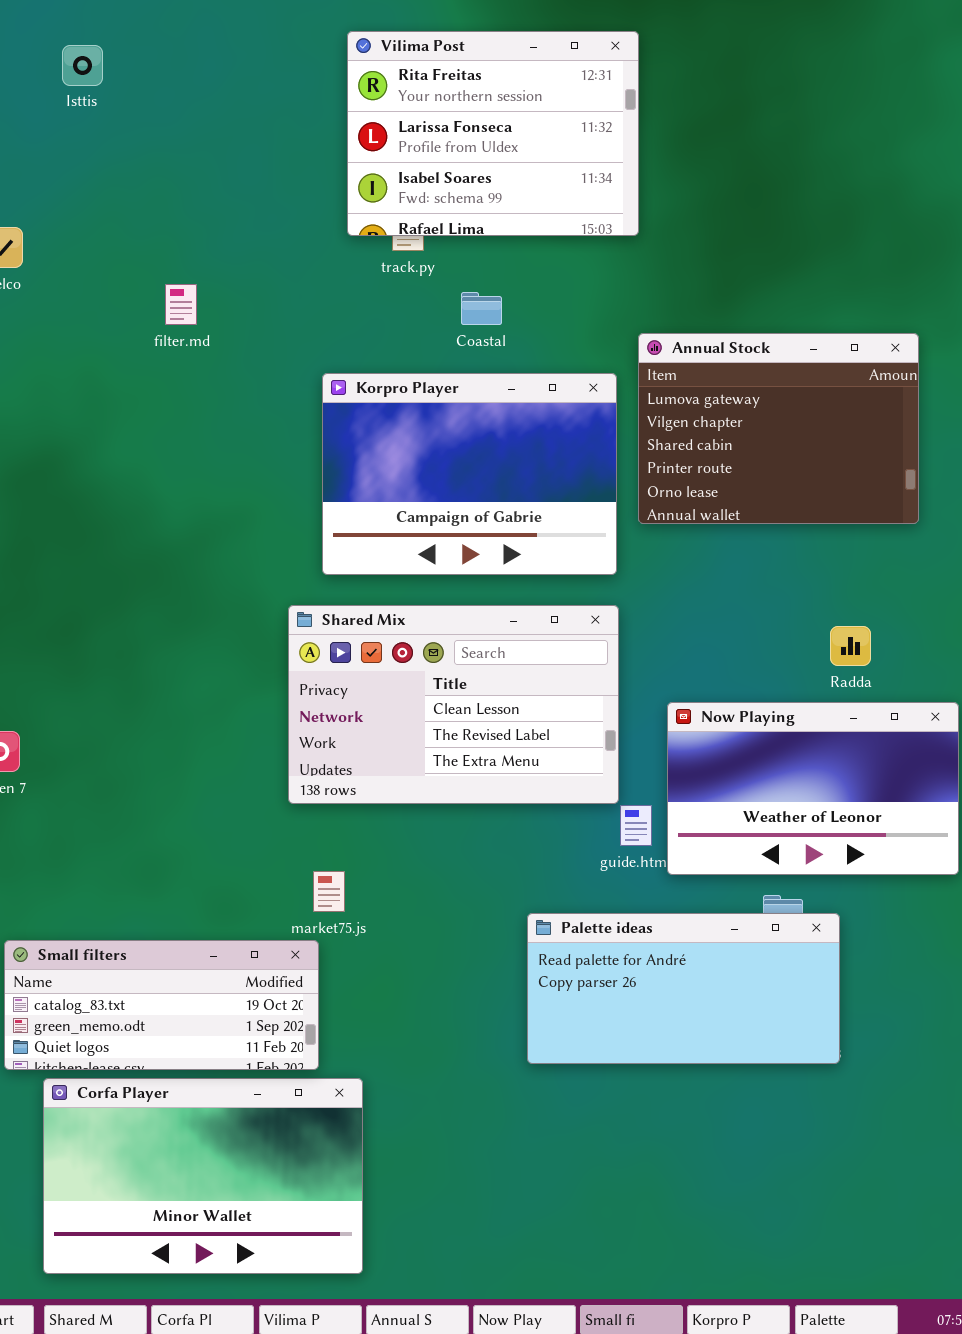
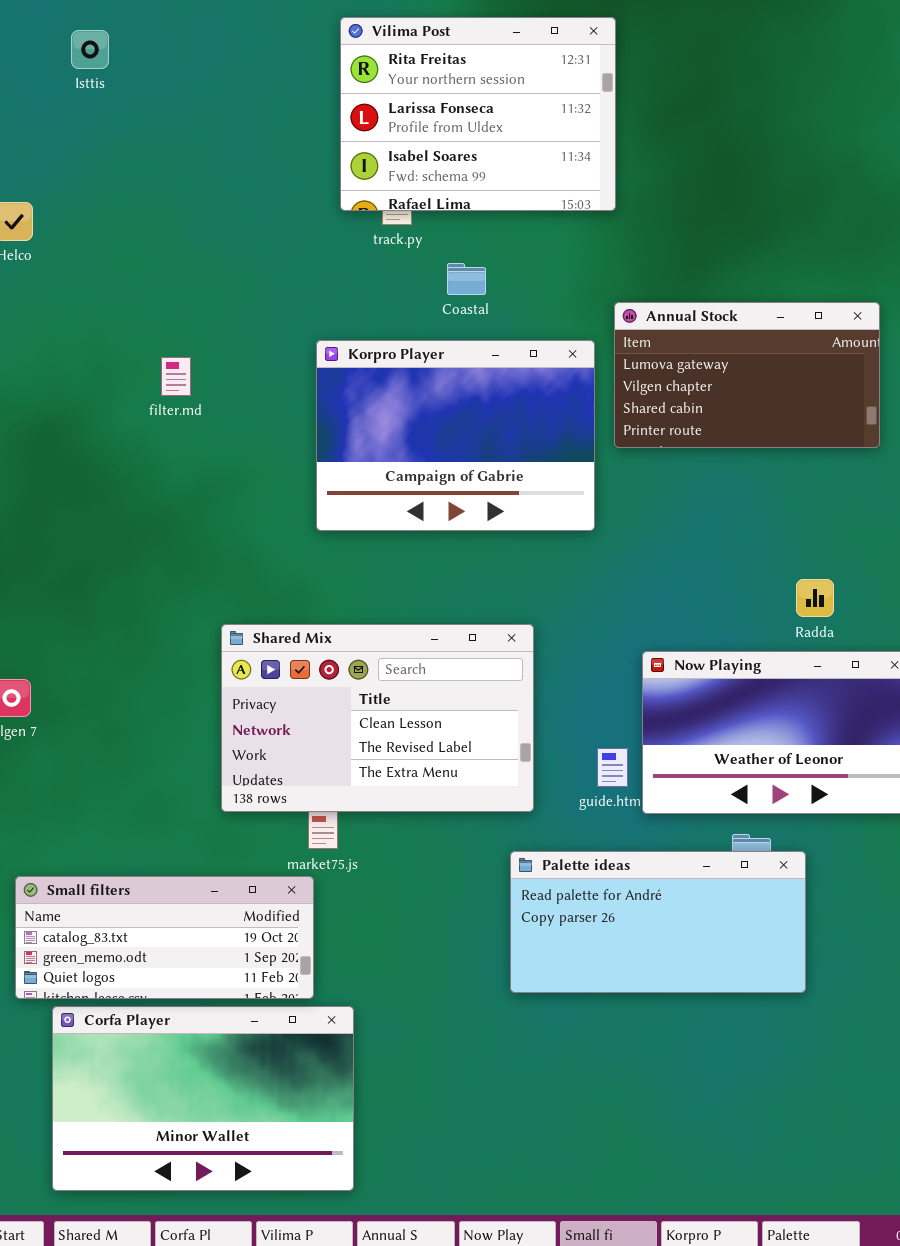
filter.md: [165,284,197,325] -> [161,357,191,396], moved
Annual Stock: [638,333,919,524] -> [614,302,880,448], resized
Shared Mix: [288,605,619,804] -> [221,624,534,812], moved

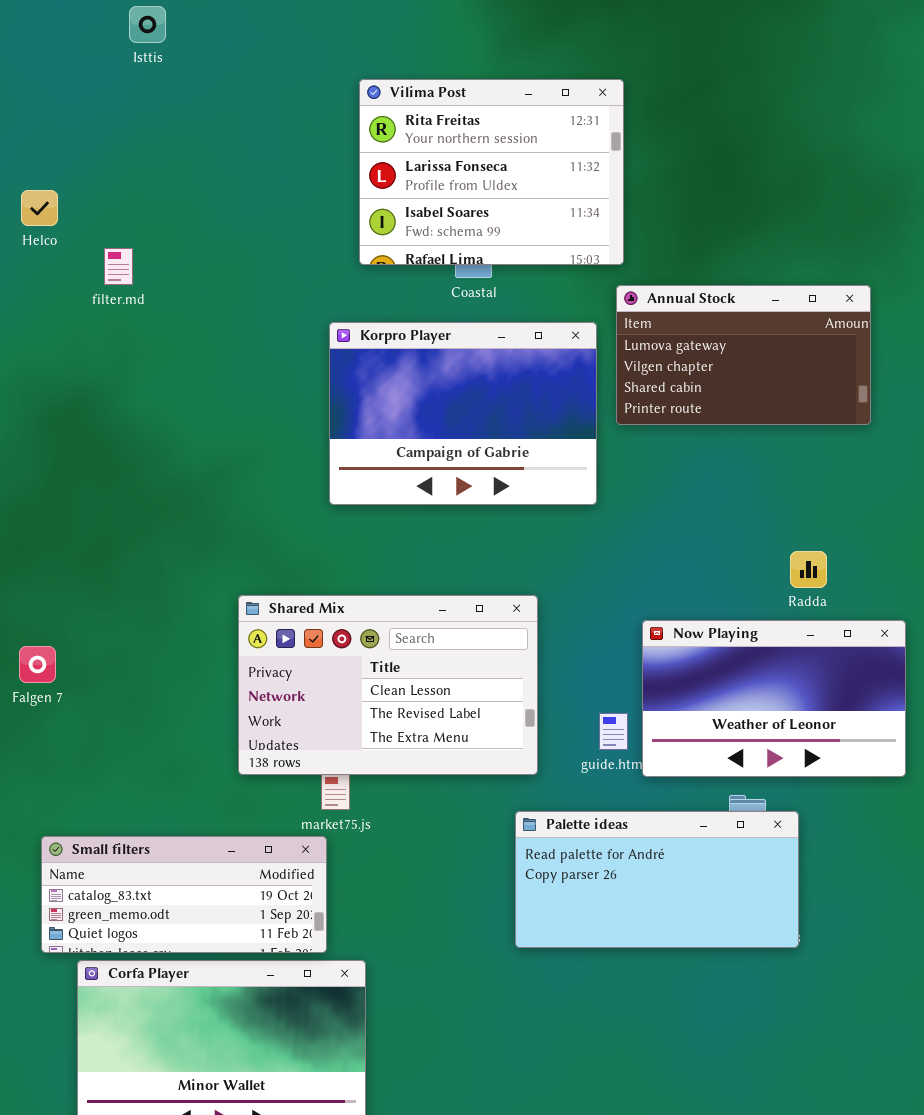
Vilima Post: [340,17,616,211] -> [359,79,624,265], moved
Isttis: [71,30,109,69] -> [129,6,166,43], moved
filter.md: [161,357,191,396] -> [104,248,133,285], moved

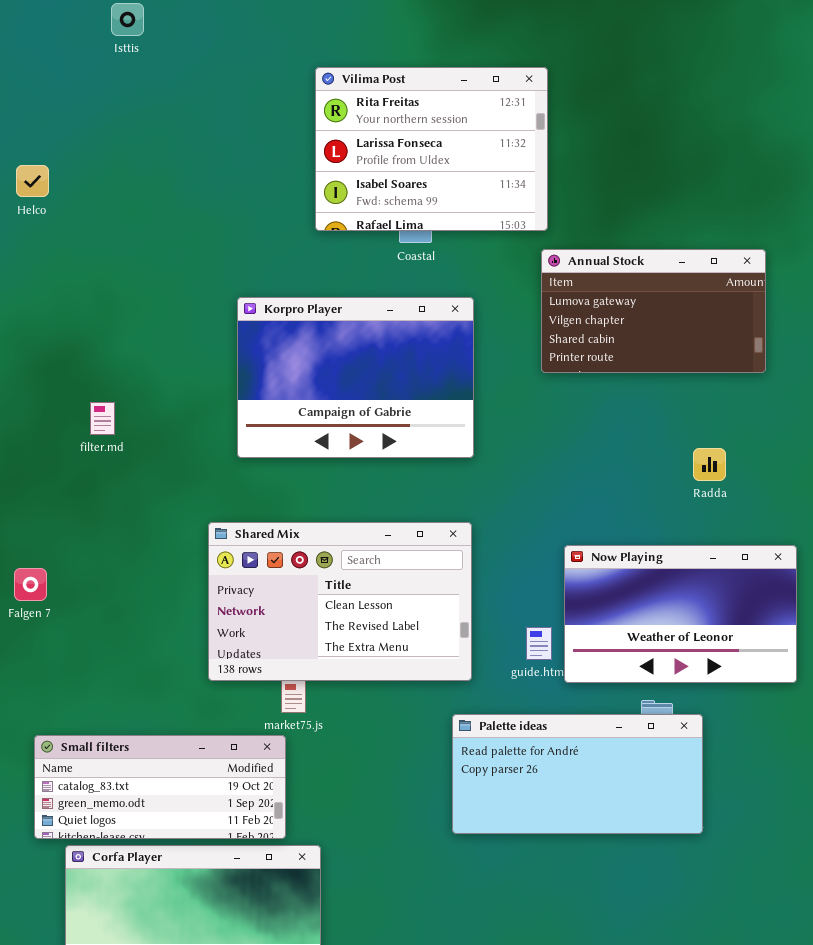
filter.md: [104,248,133,285] -> [90,402,115,435], moved
Korpro Player: [329,322,597,505] -> [237,297,474,458], moved
Radda: [790,551,827,588] -> [693,448,726,481], moved

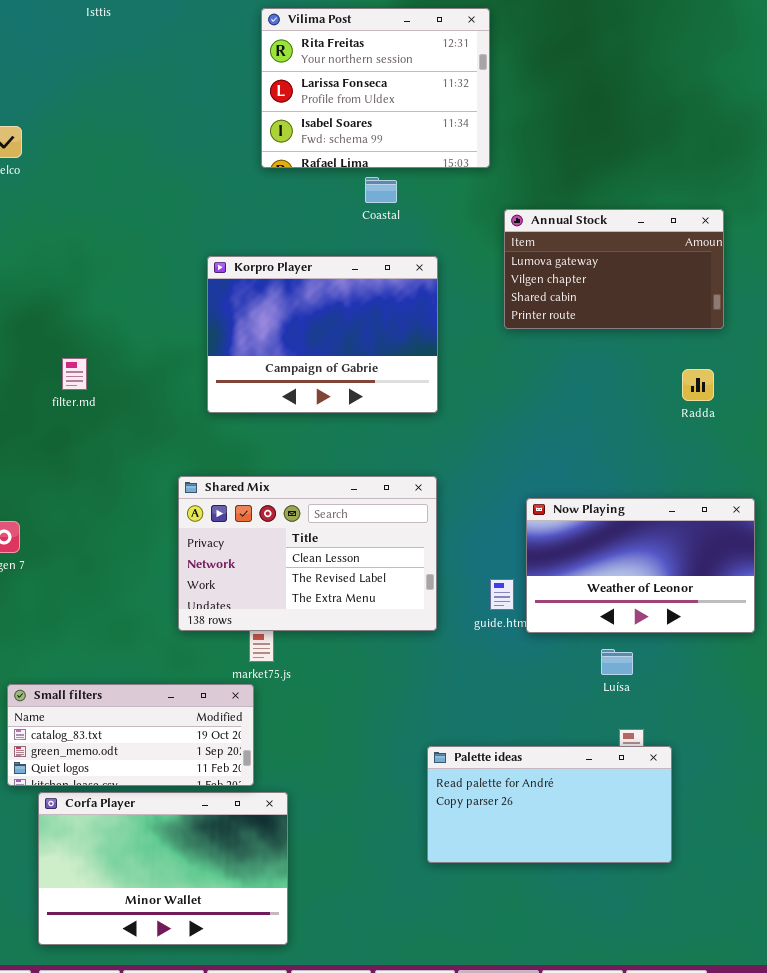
Vilima Post: [315,67,548,231] -> [261,8,490,168], moved
Radda: [693,448,726,481] -> [682,369,714,401], moved
Palette ideas: [452,714,703,834] -> [427,746,672,863], moved

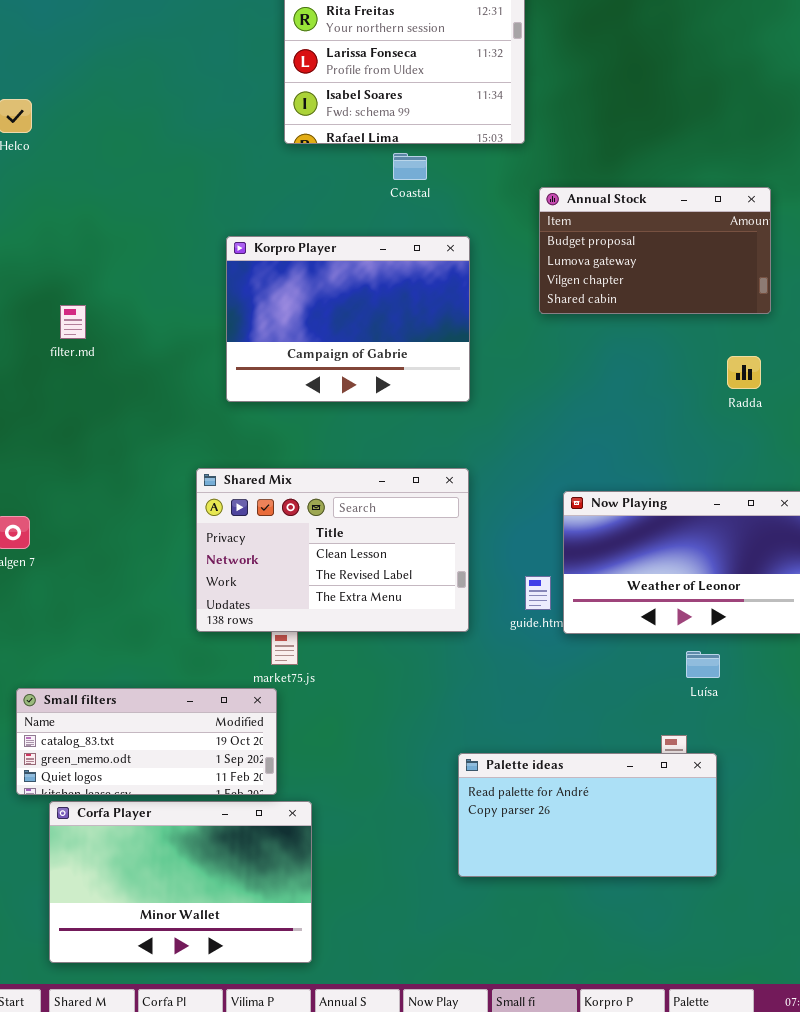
Annual Stock: [504,209,724,329] -> [539,187,771,314], scrolled up 1 row
filter.md: [62,358,87,390] -> [60,305,86,339], moved
Luísa: [601,649,633,675] -> [686,651,720,678], moved

